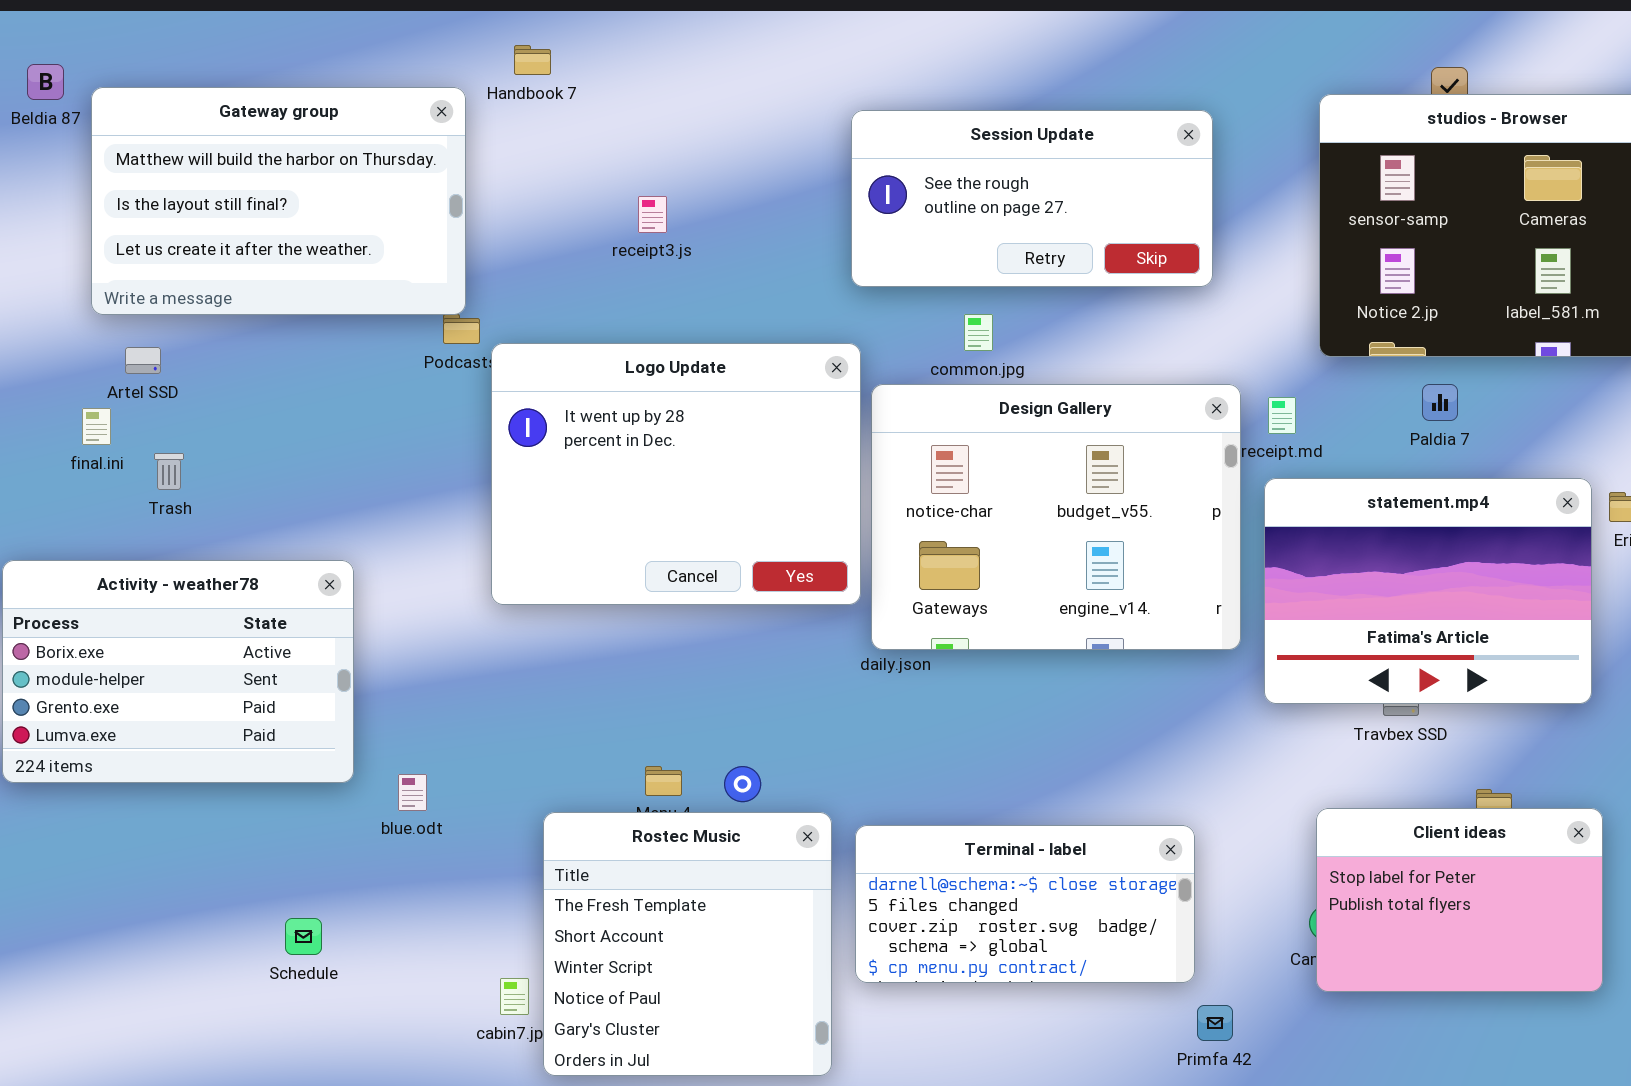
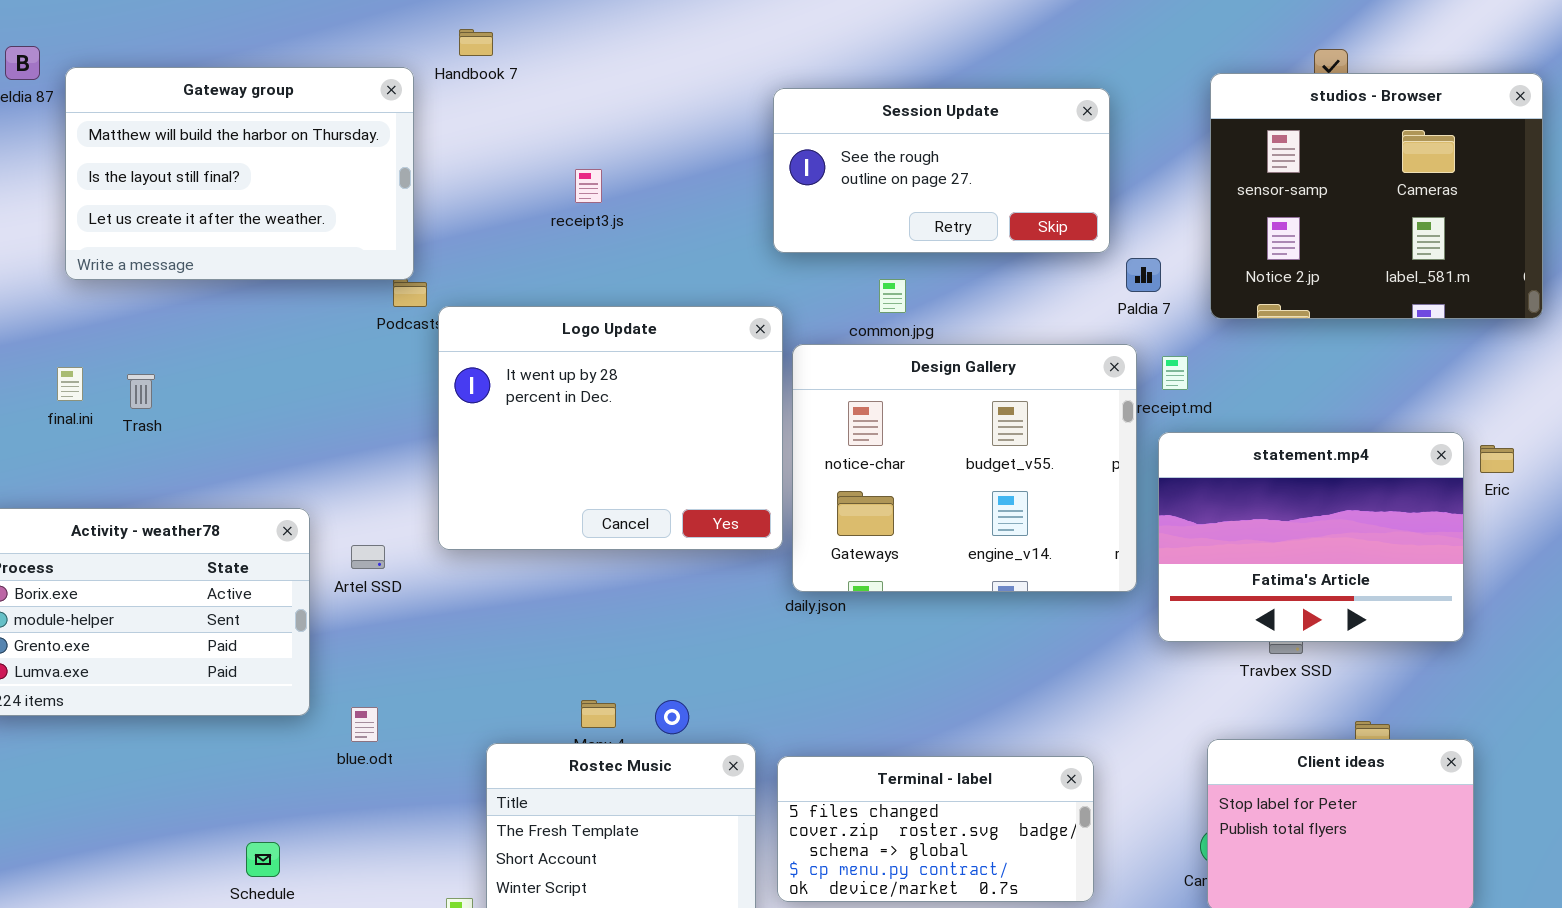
Artel SSD: [125,347,161,374] -> [351,545,385,569], moved
Paldia 7: [1422,384,1458,421] -> [1126,258,1161,292], moved
Trash: [154,453,184,490] -> [127,374,155,409], moved
Terminal - label: [855,825,1195,983] -> [777,756,1094,902], scrolled down 1 row

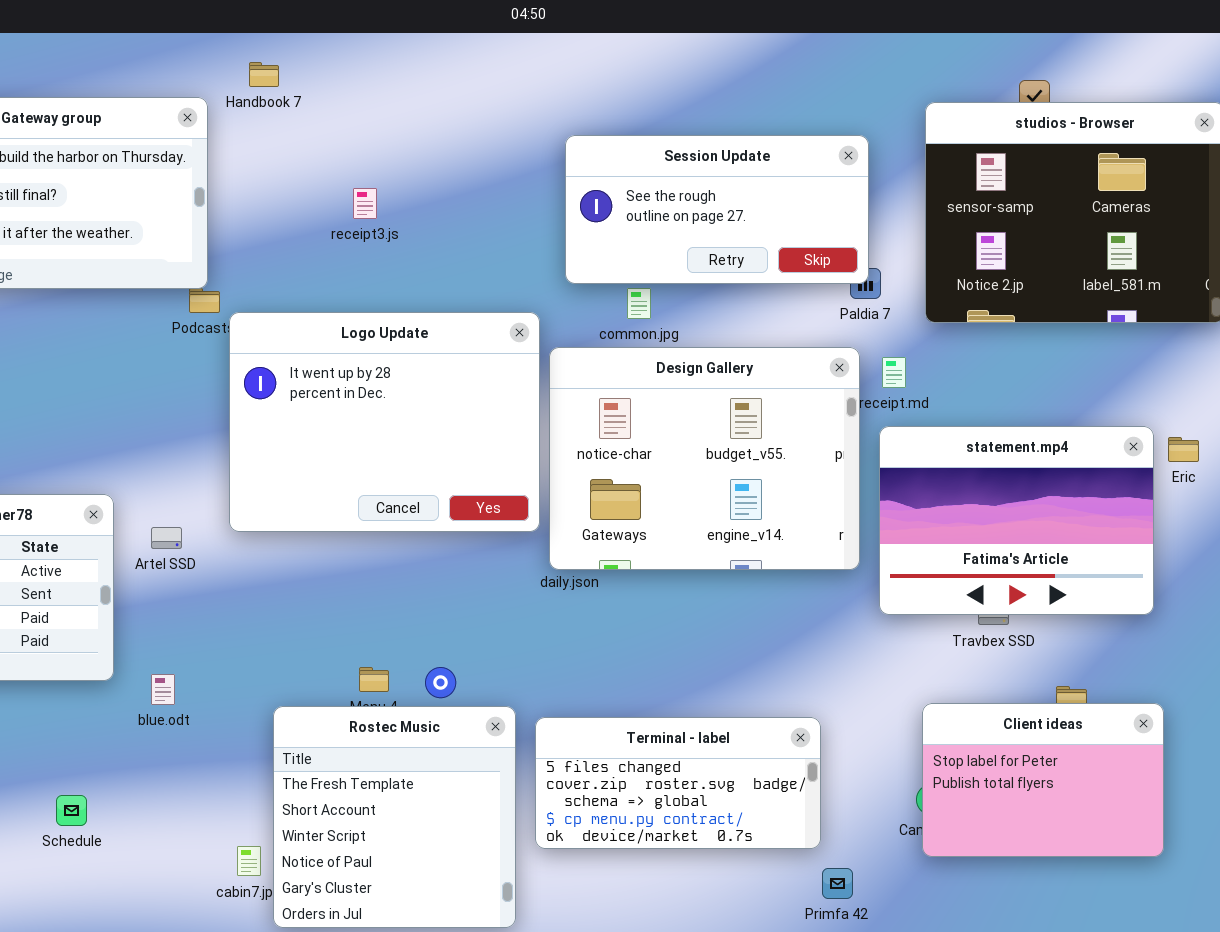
Session Update: [773,88,1110,253] -> [565,135,869,284], moved

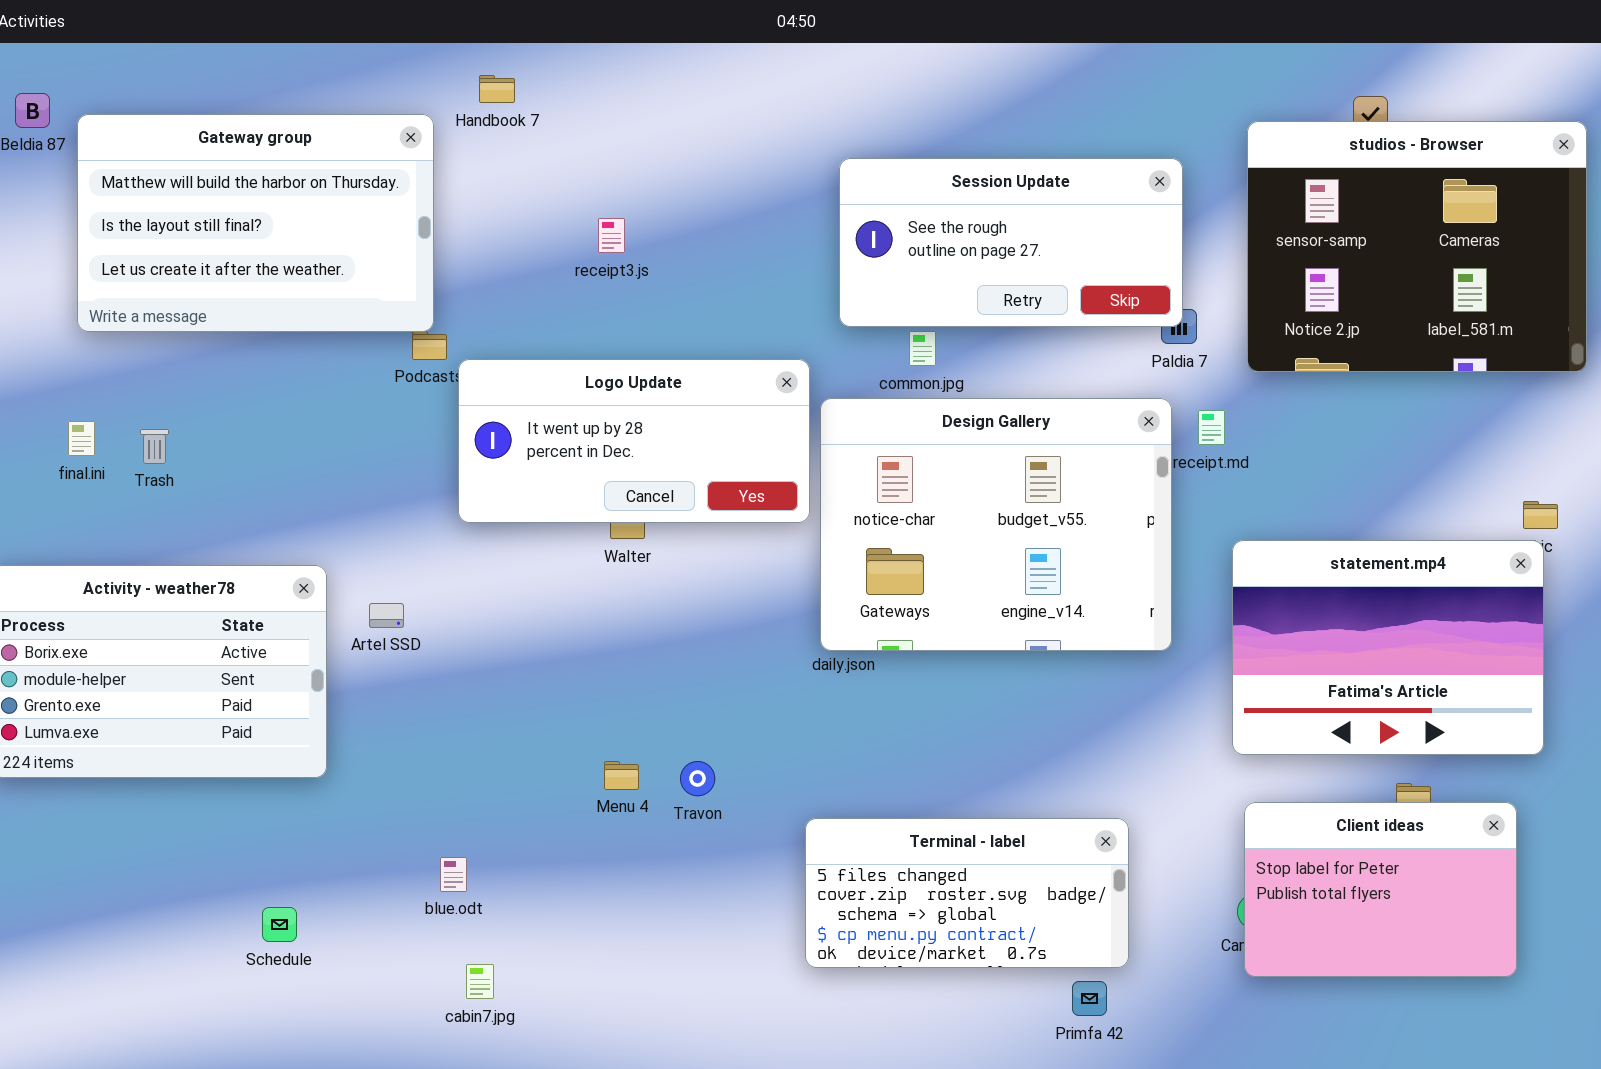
Logo Update: [229,312,540,532] -> [458,359,810,523], resized
statement.mp4: [879,426,1154,615] -> [1232,540,1544,755], moved
blue.odt: [151,674,175,705] -> [440,857,467,892], moved
Rostec Music: [273,706,516,928] -> none, closed
Primfa 42: [822,868,853,899] -> [1072,981,1107,1016], moved

